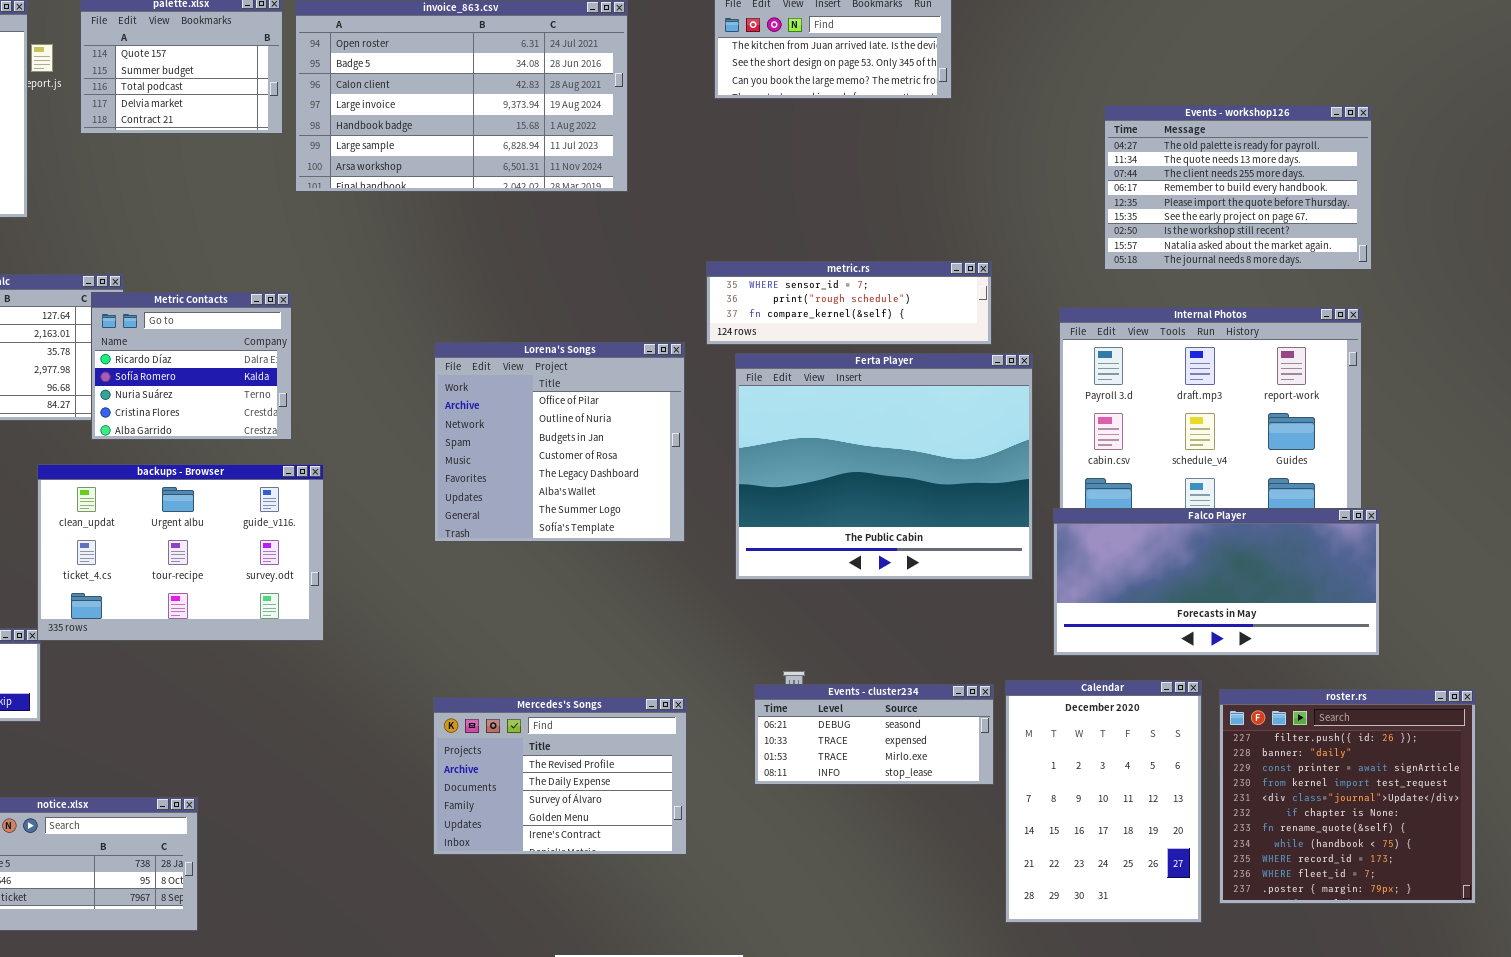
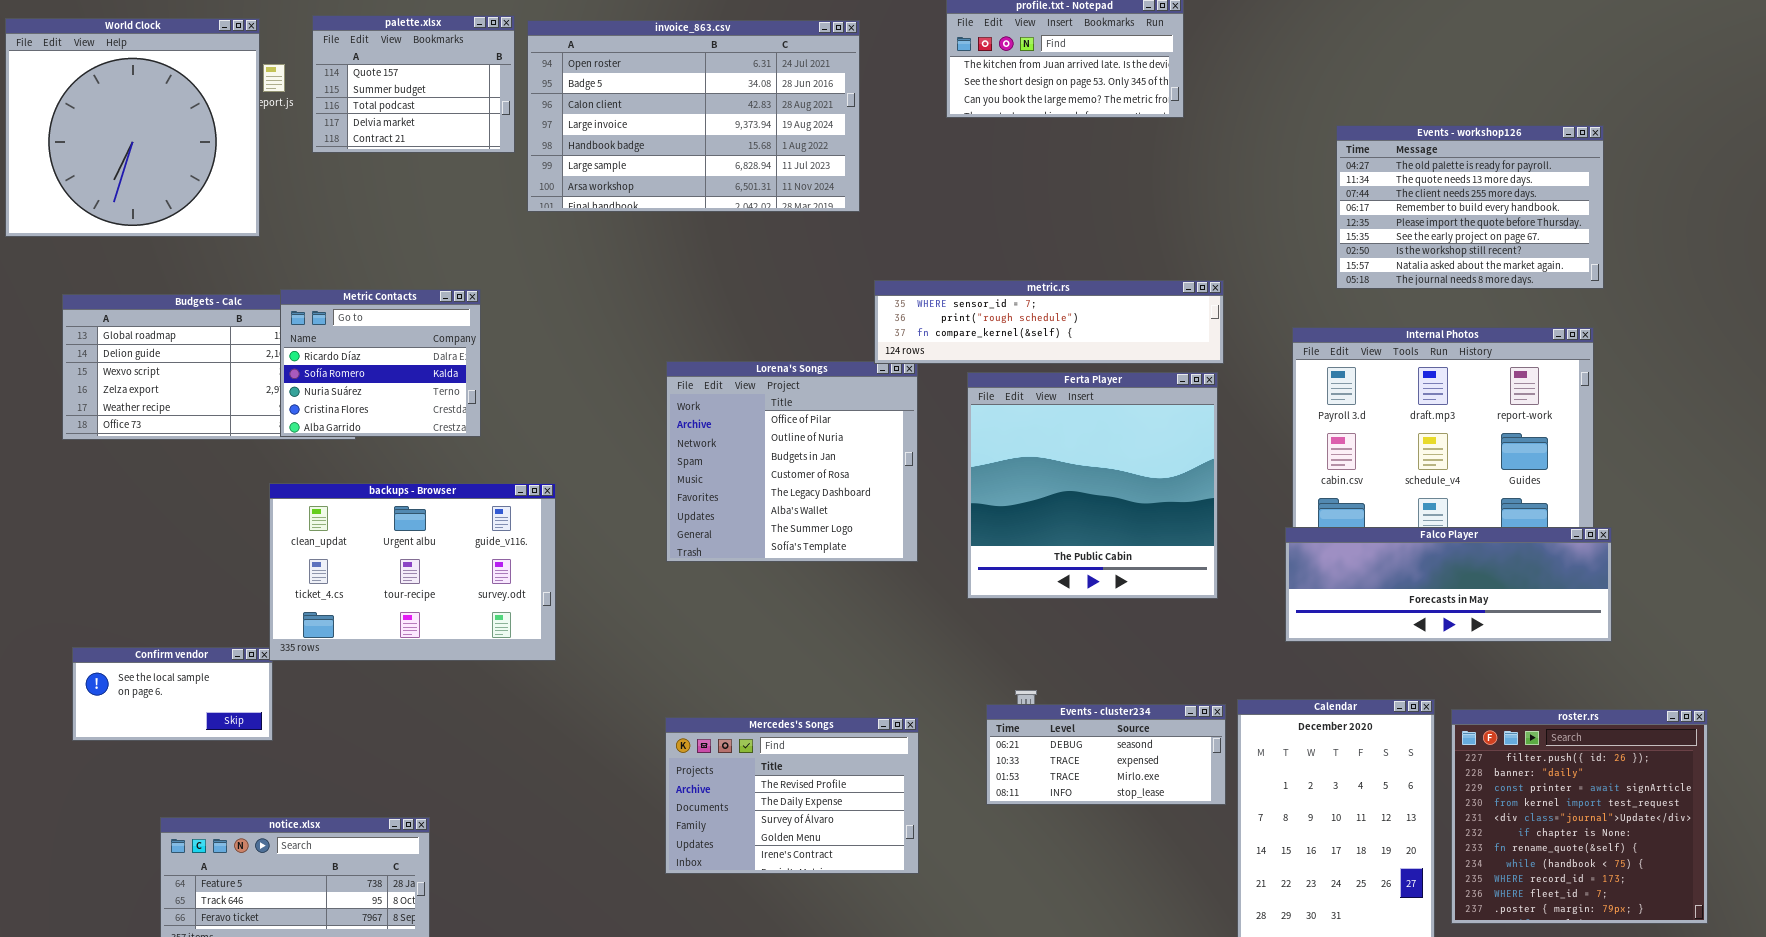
metric.rs: [706,261,992,345] -> [874,280,1224,364], resized
Metric Contacts: [91,292,292,440] -> [280,289,481,437], moved
Ferta Player: [735,353,1033,580] -> [967,372,1218,599], resized
Falco Player: [1053,508,1380,656] -> [1285,527,1612,642], resized

